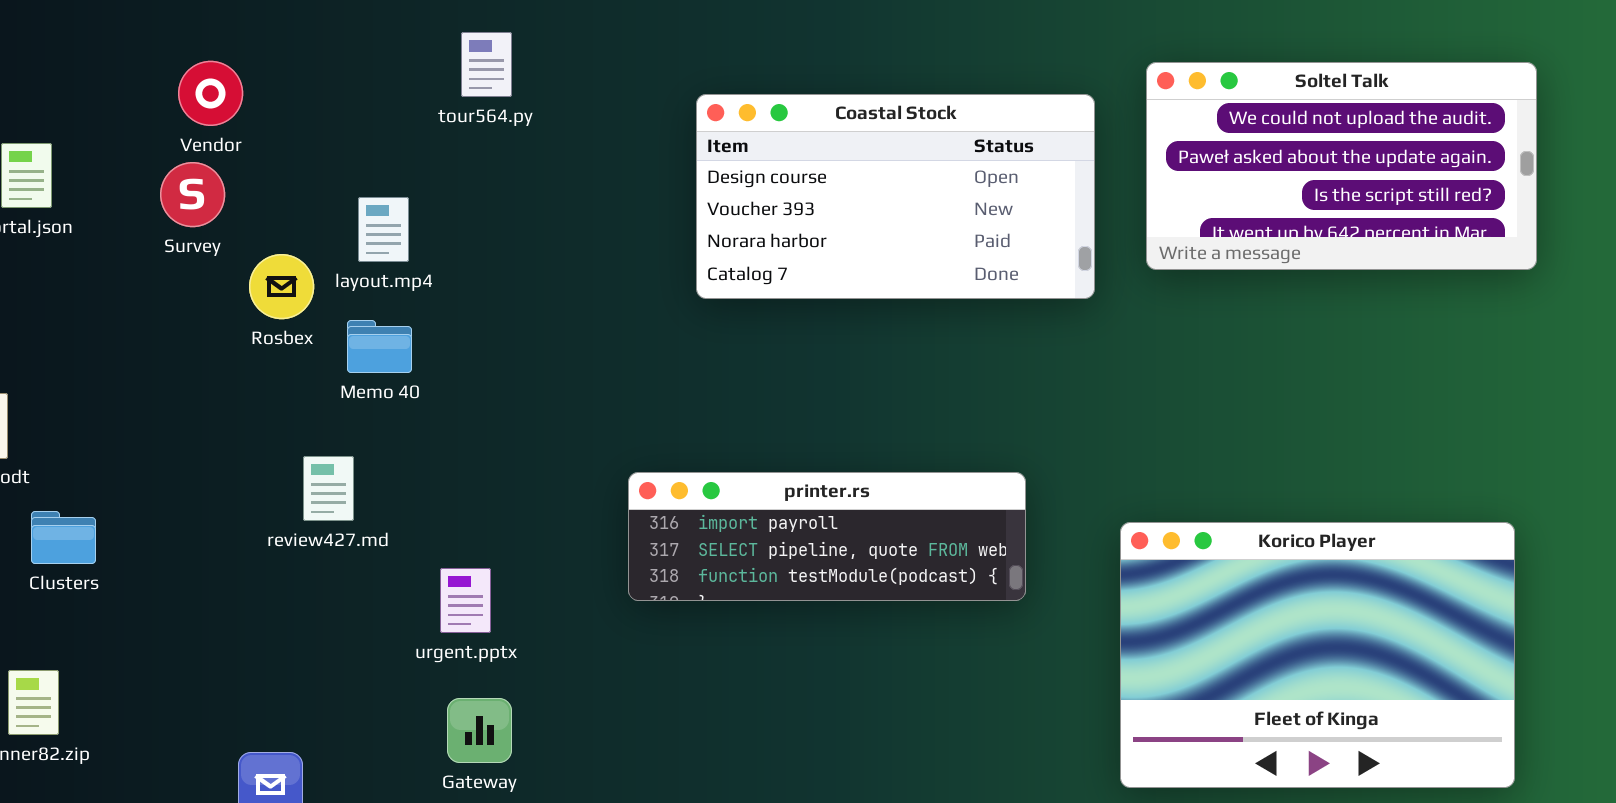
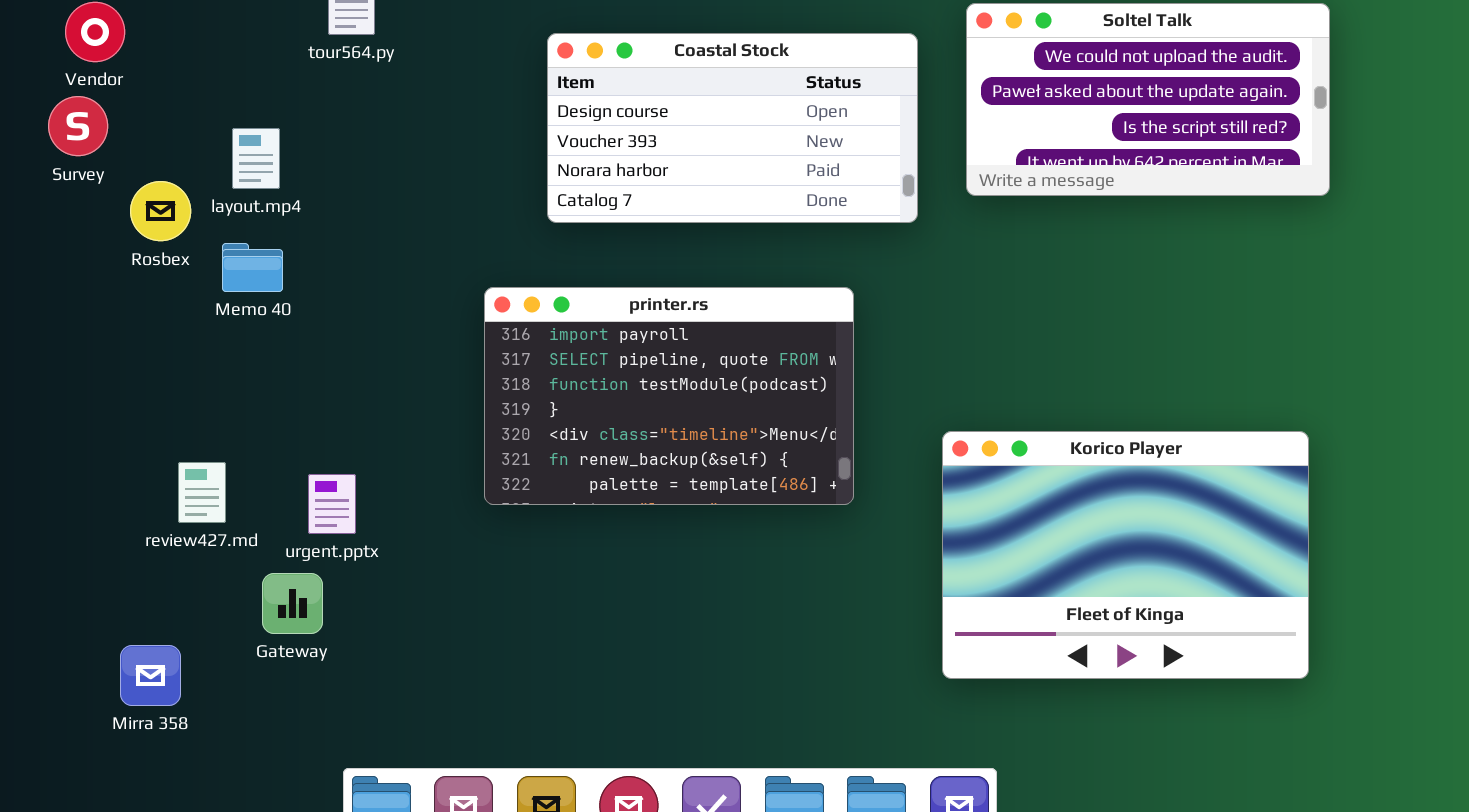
review427.md: [303,456,354,521] -> [178,462,226,523], moved
printer.rs: [628,472,1026,601] -> [484,287,854,505], resized
Gateway: [447,698,512,763] -> [262,573,323,634], moved

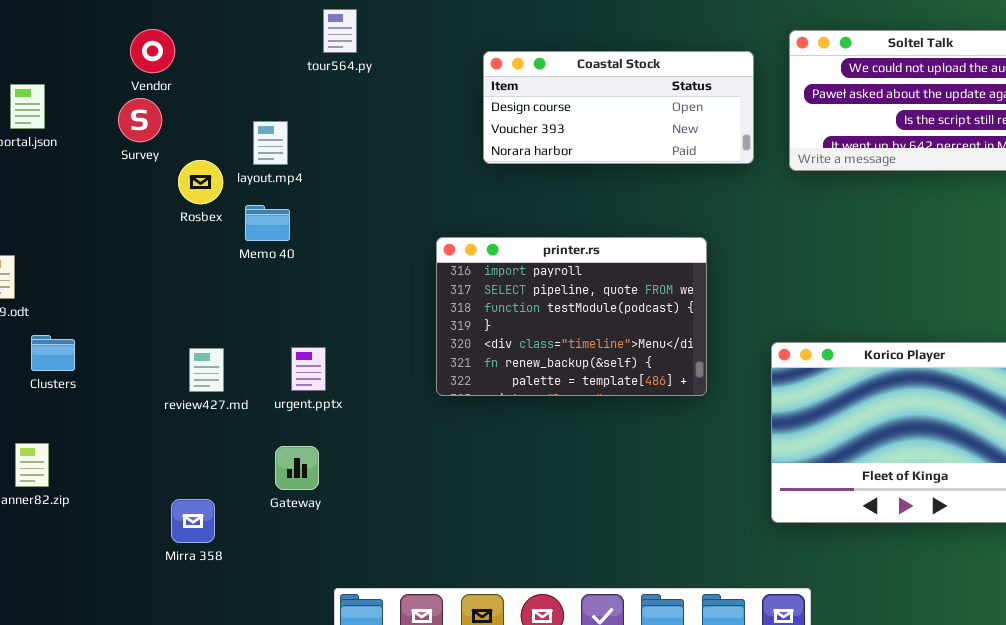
Coastal Stock: [547,33,918,223] -> [483,51,754,164], resized
review427.md: [178,462,226,523] -> [189,348,224,392], moved
urgent.pptx: [308,474,356,534] -> [291,347,326,391], moved

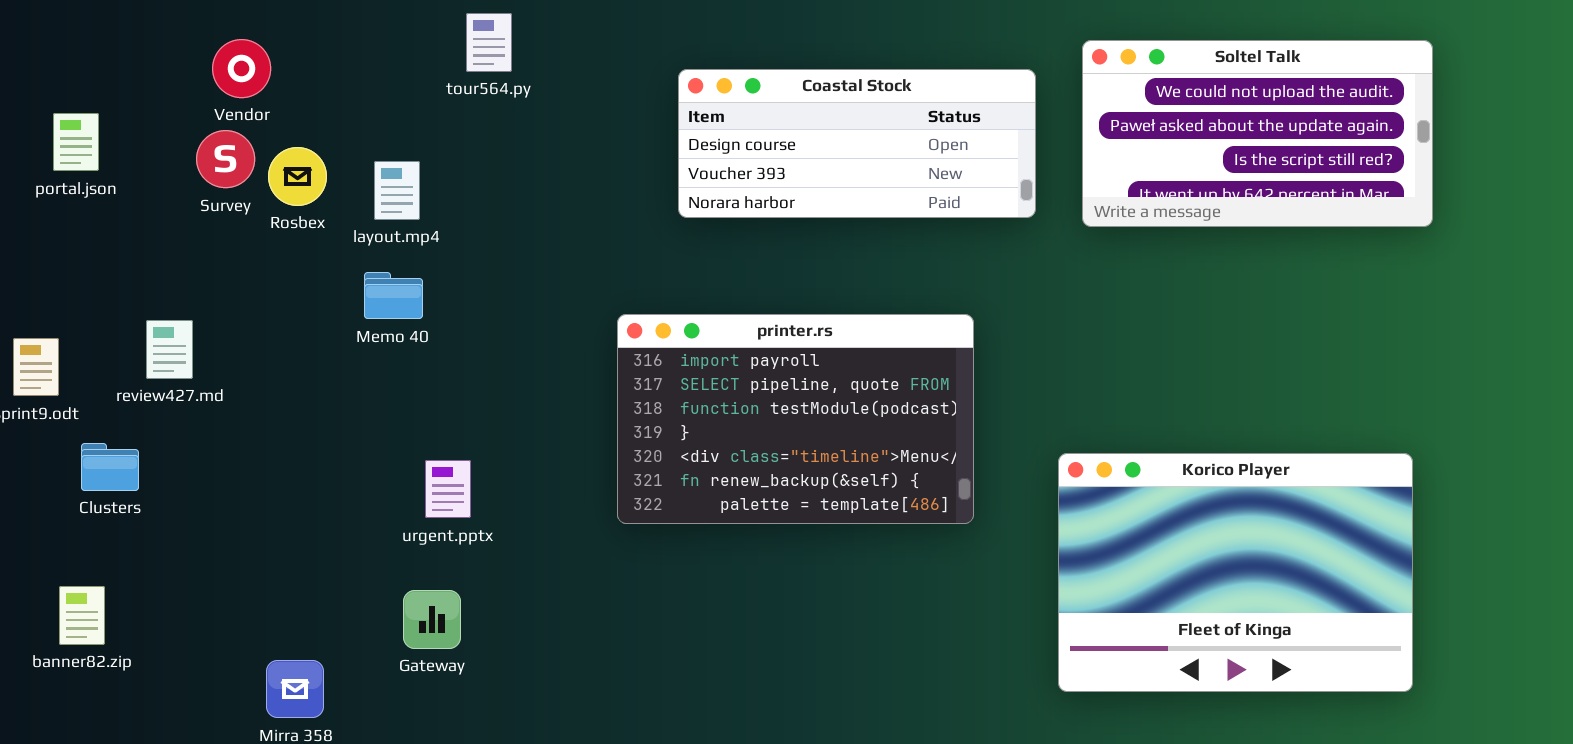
Rosbex: [178,160,223,204] -> [268,147,327,206], moved
review427.md: [189,348,224,392] -> [146,320,193,379], moved

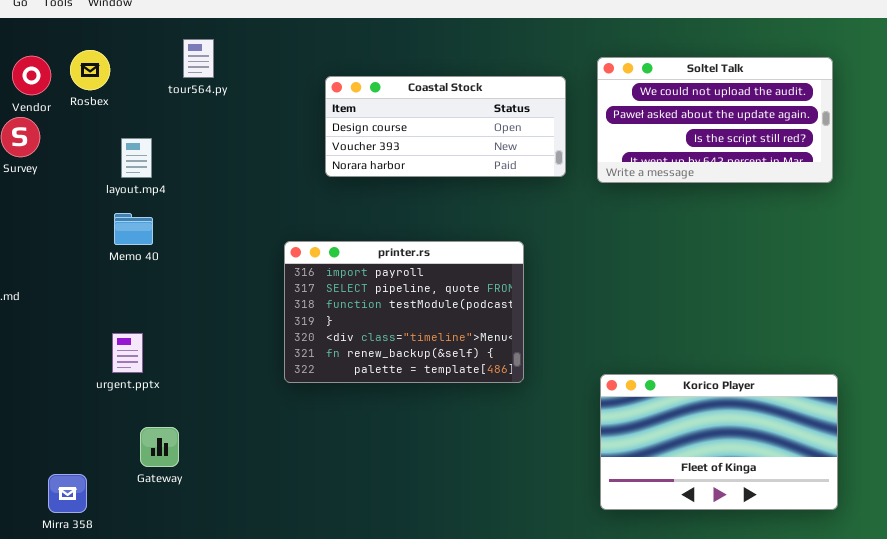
Rosbex: [268,147,327,206] -> [70,50,110,90], moved
Korico Player: [1058,453,1413,692] -> [600,374,838,510], moved, resized
urgent.pptx: [425,460,471,518] -> [112,333,143,373], moved

